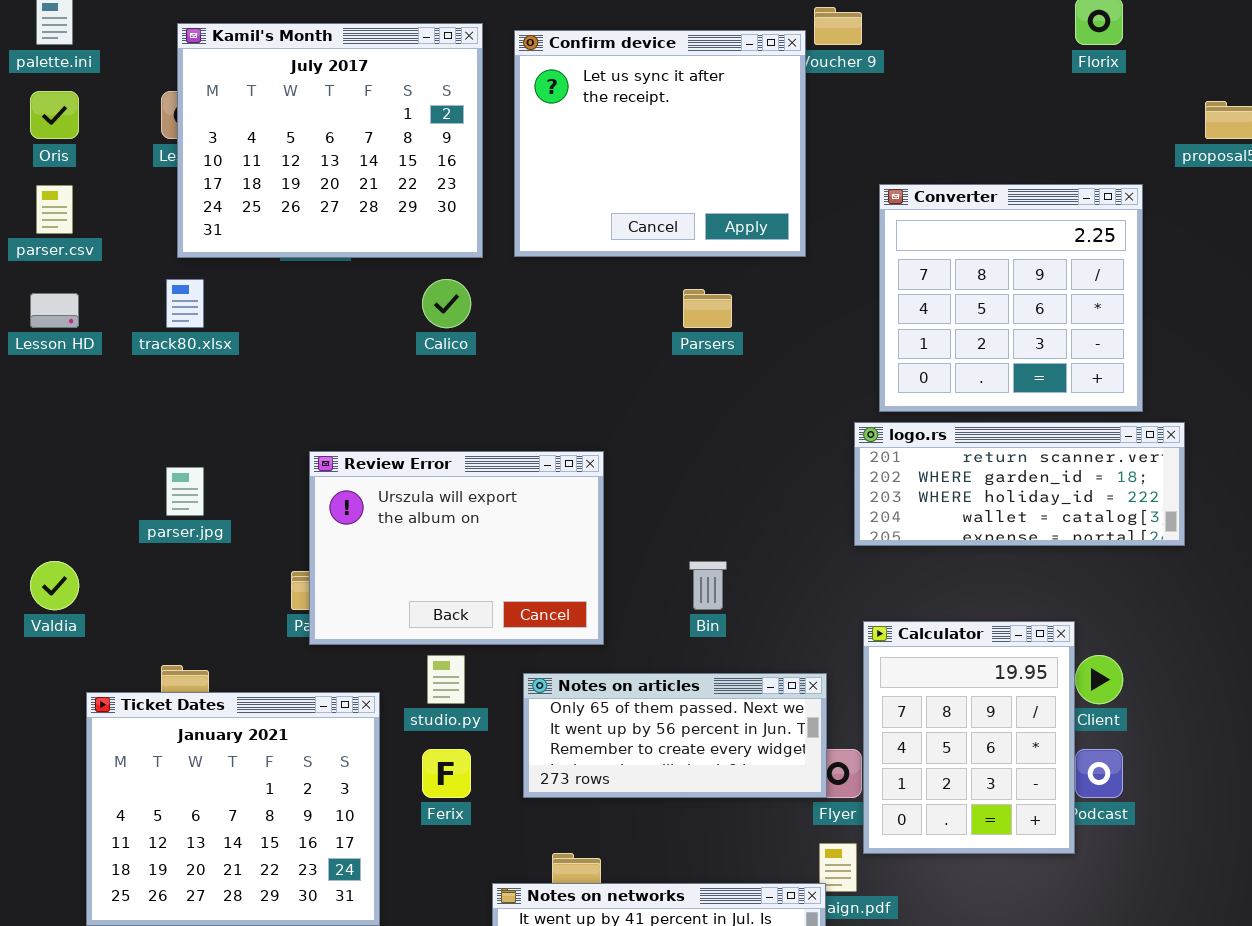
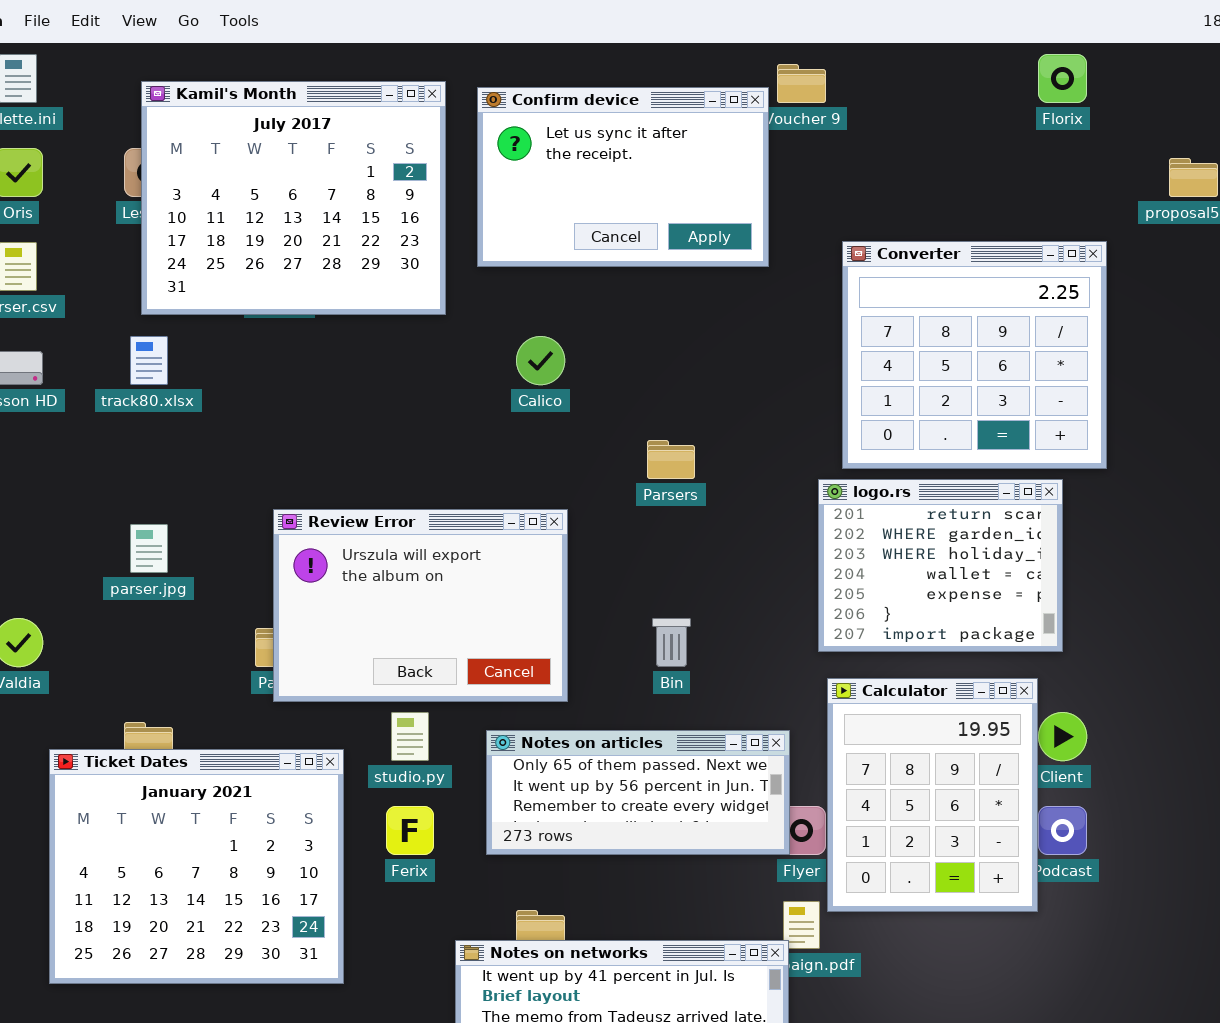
Confirm device: [514,30,806,257] -> [477,87,769,267], resized
Calico: [422,279,471,328] -> [516,336,565,385], moved
Parsers: [683,289,732,328] -> [647,440,695,479], moved
logo.rs: [854,422,1185,546] -> [818,479,1063,652], resized

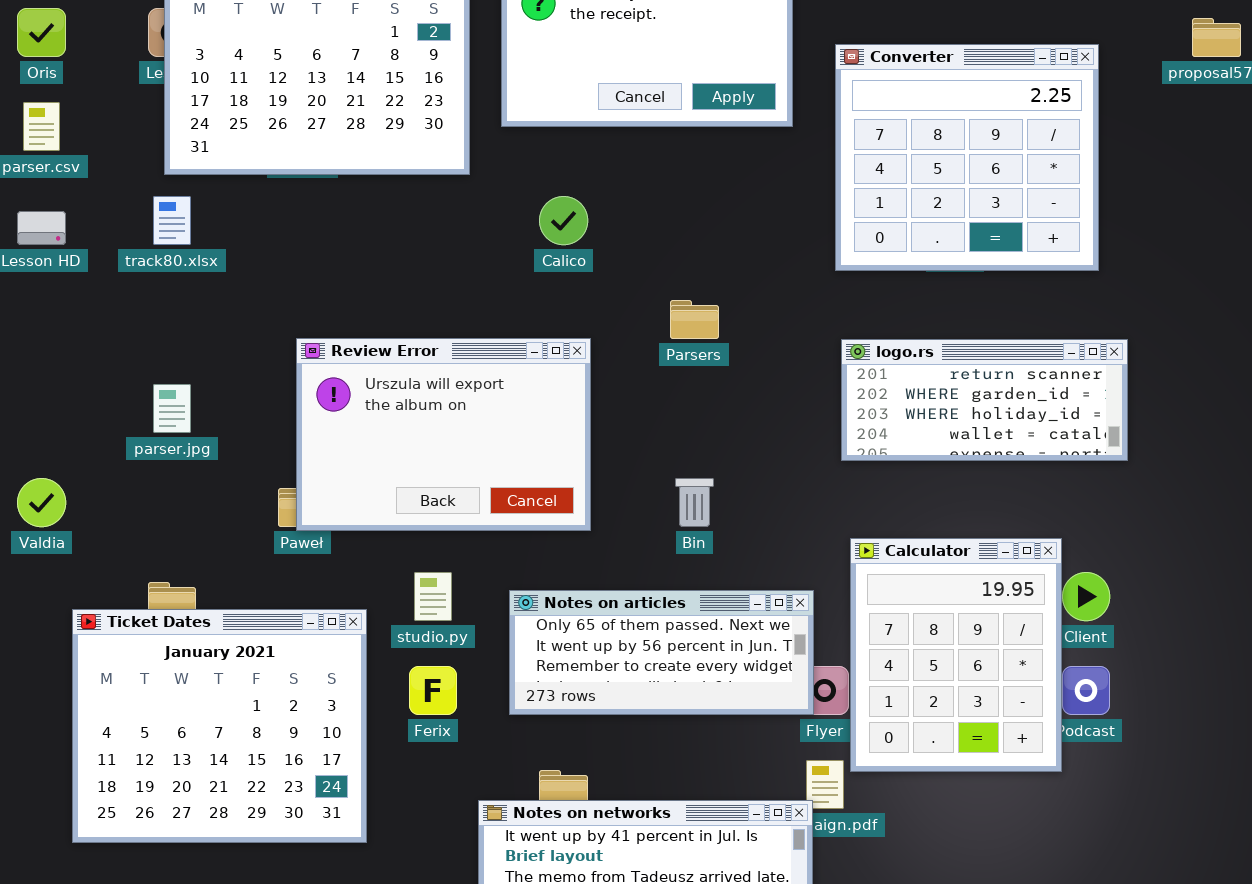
Converter: [842,241,1107,469] -> [835,44,1099,271], moved
logo.rs: [818,479,1063,652] -> [841,339,1128,461], resized
Review Error: [273,509,568,702] -> [296,338,591,531], moved

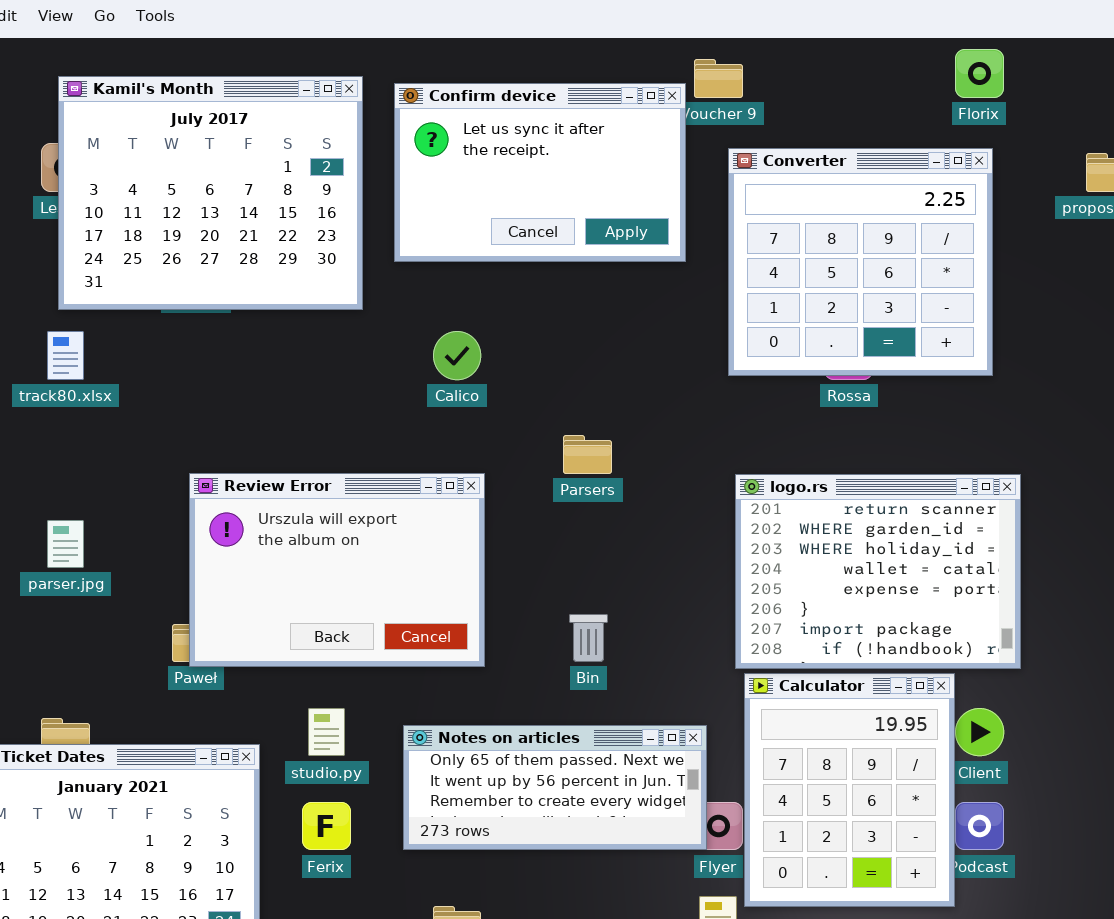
Converter: [835,44,1099,271] -> [728,148,993,376], moved
logo.rs: [841,339,1128,461] -> [735,474,1021,669], resized

